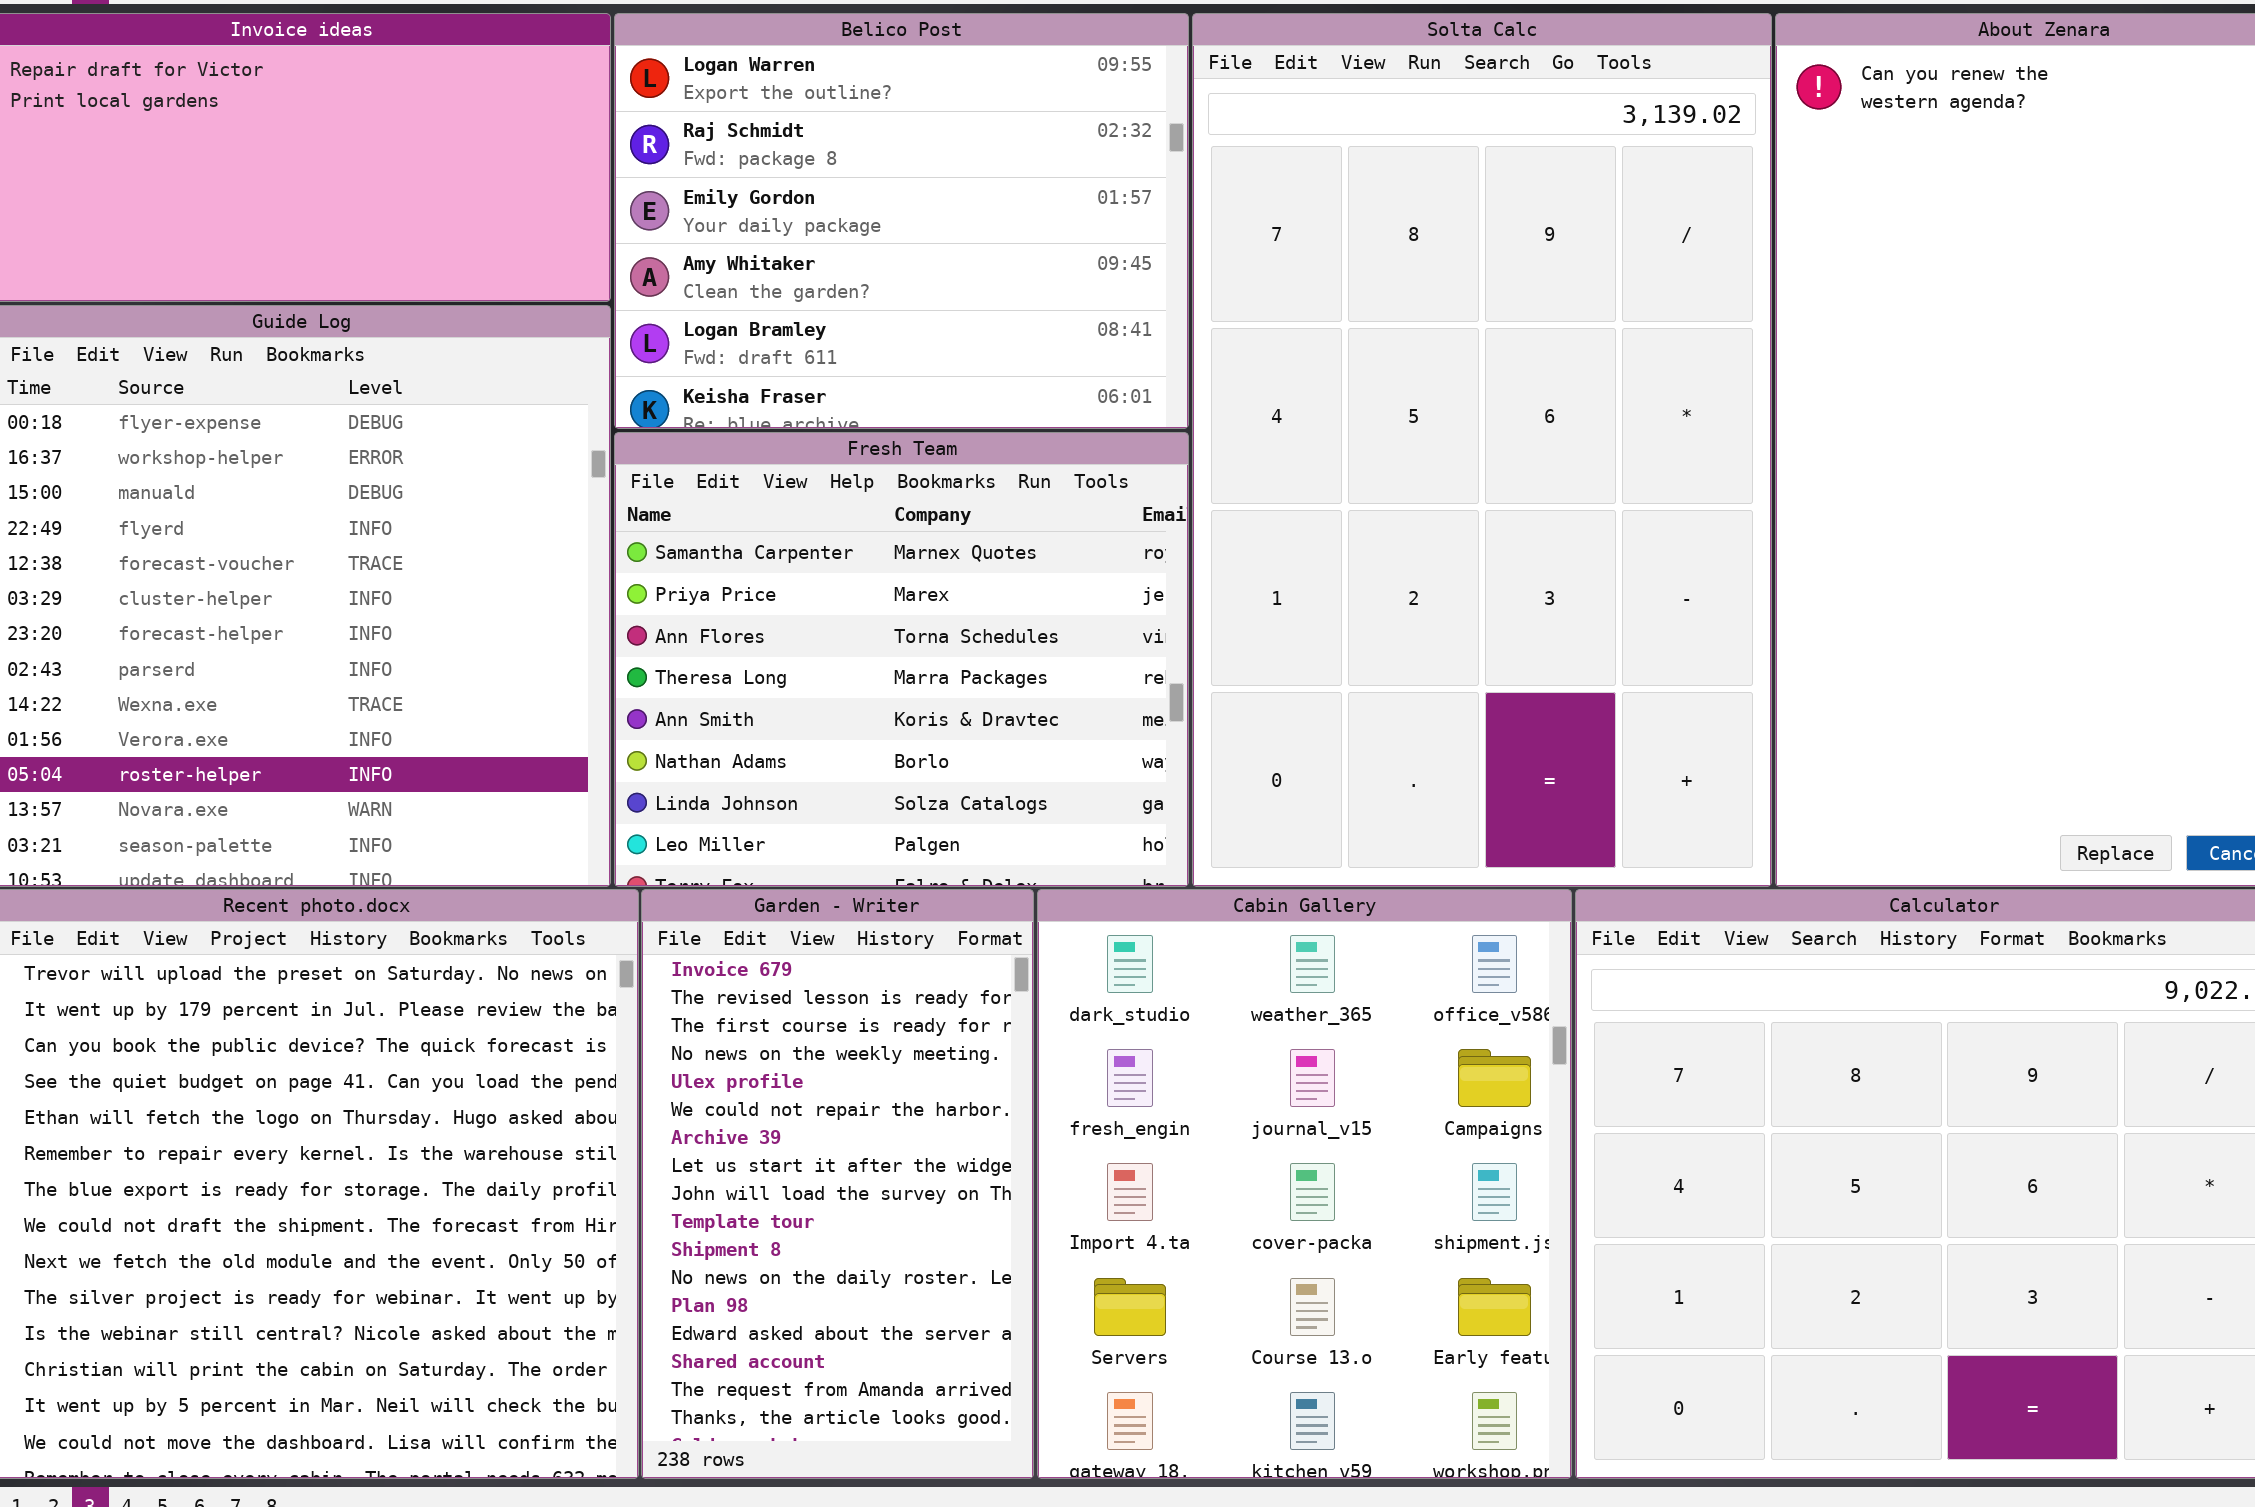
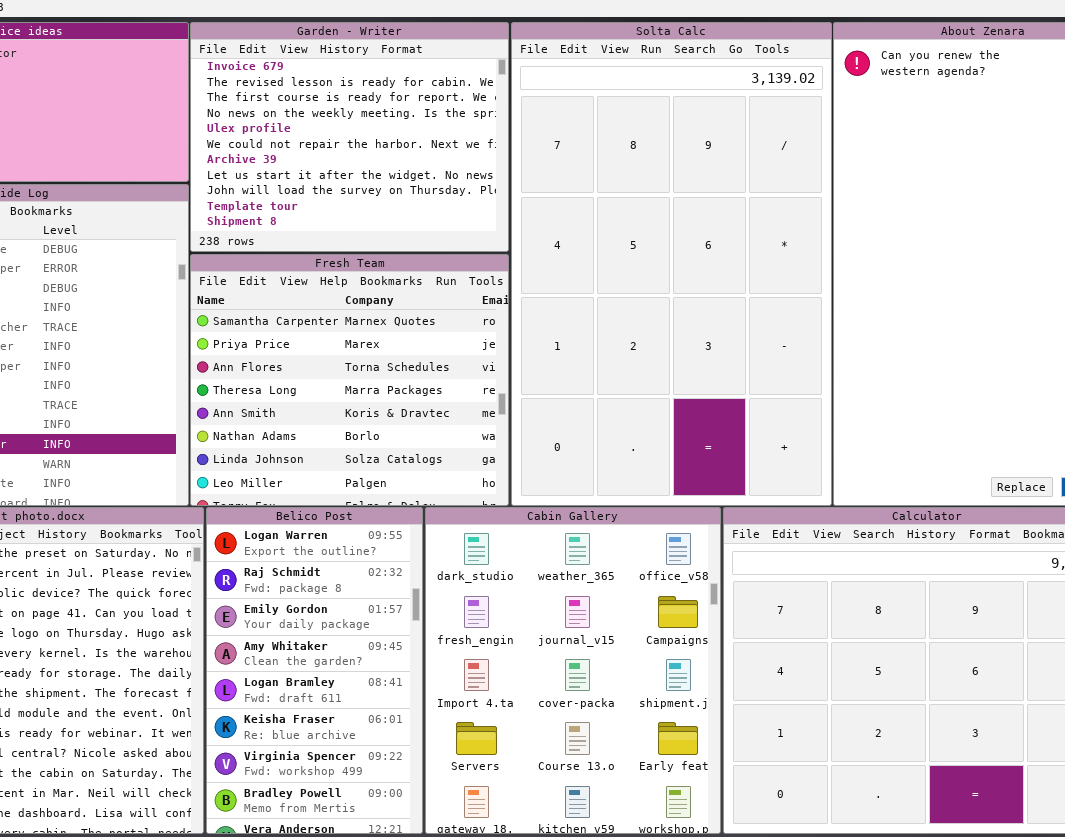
Belico Post: [614,13,1189,429] -> [206,507,423,834], moved, resized
Garden - Writer: [641,889,1034,1479] -> [190,22,509,252], moved, resized

